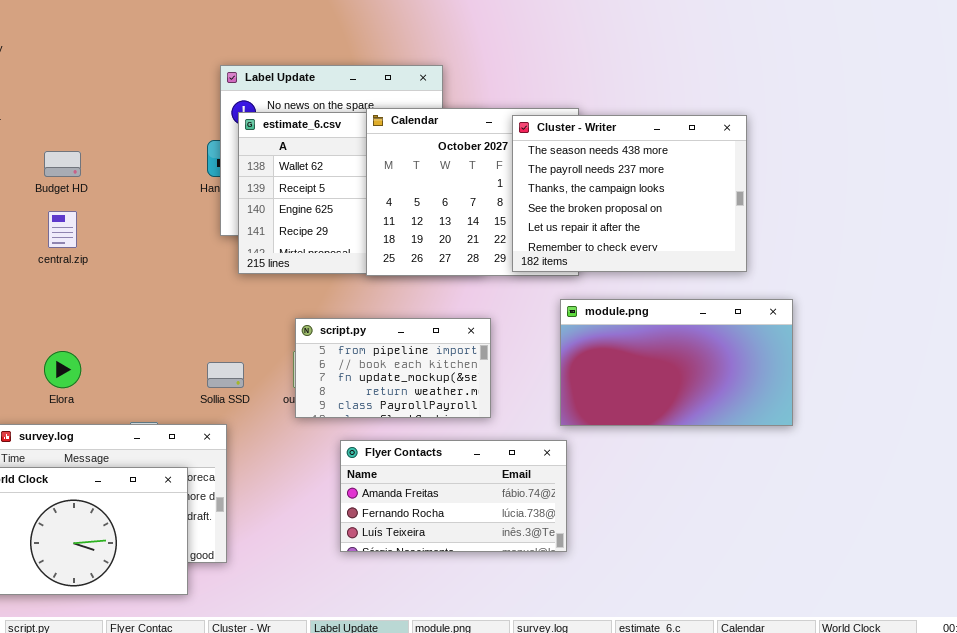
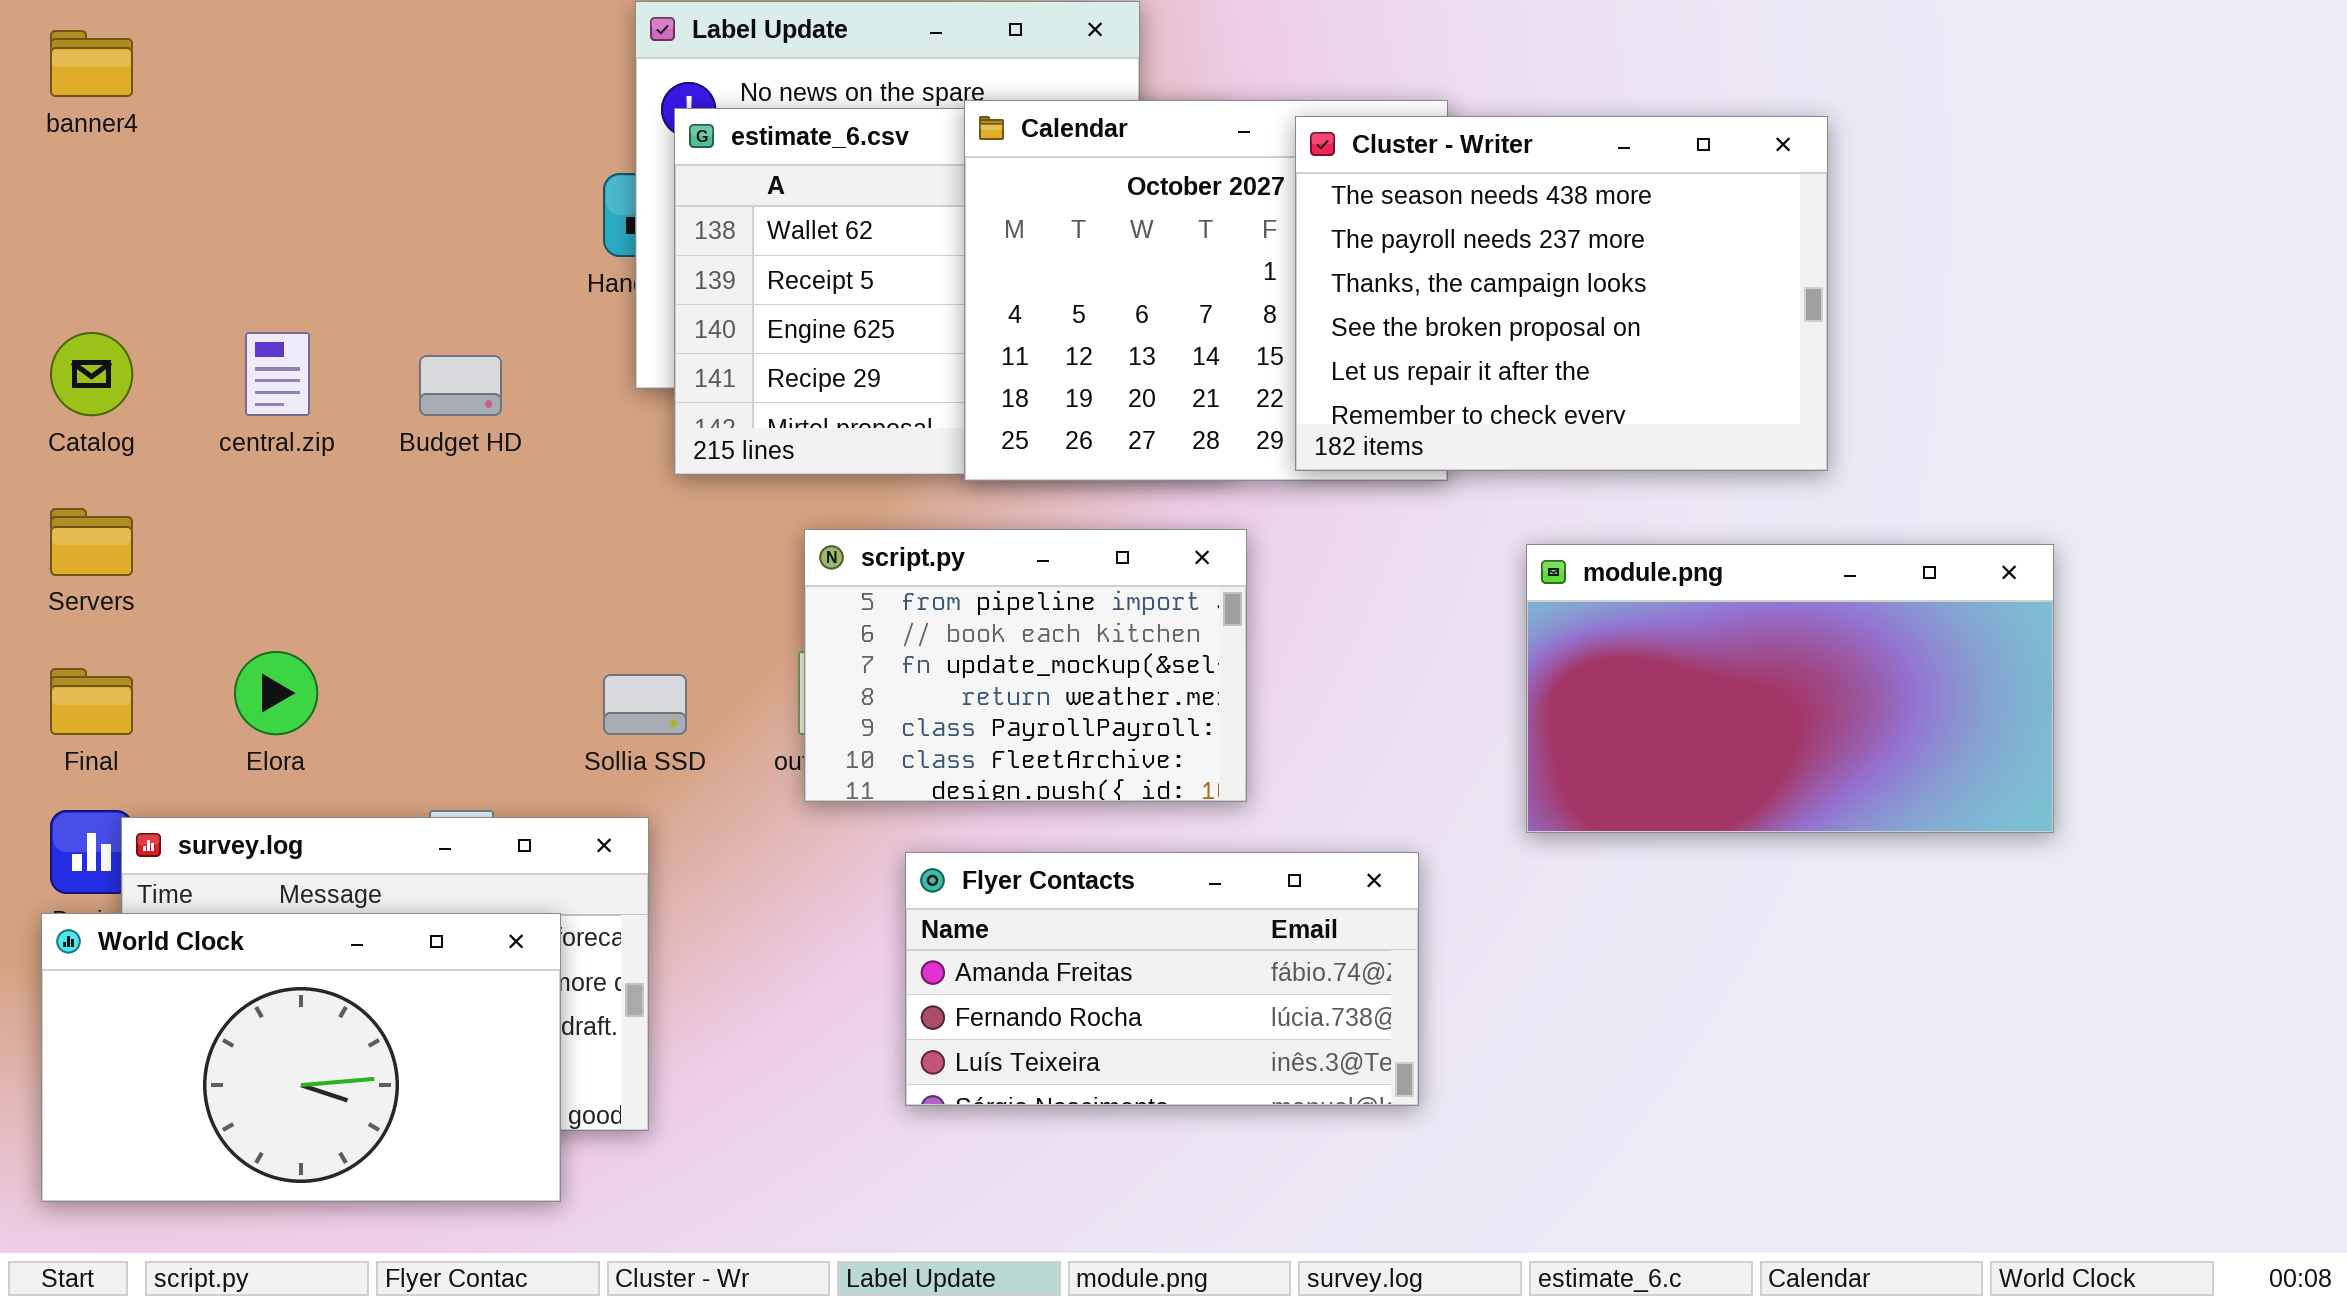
Budget HD: [44,151,81,177] -> [419,355,502,416], moved
module.png: [560,299,793,426] -> [1526,544,2054,833], moved
script.py: [295,318,491,418] -> [804,529,1247,802], resized

